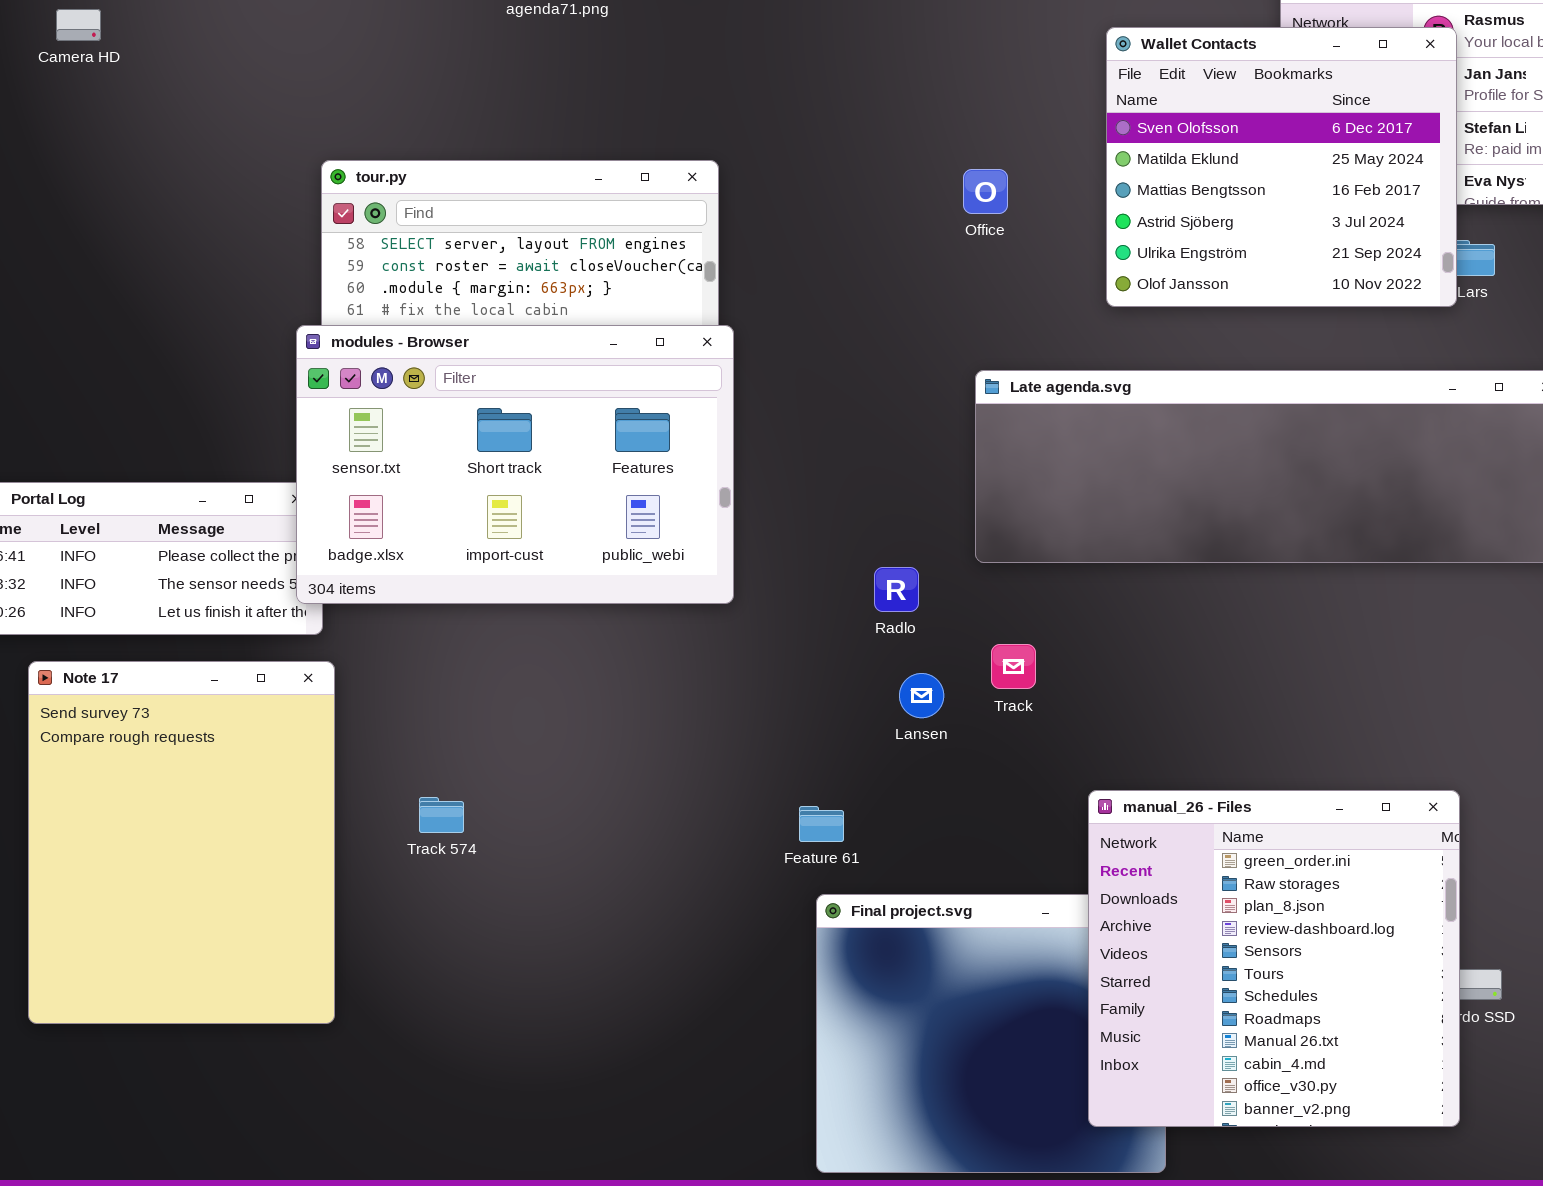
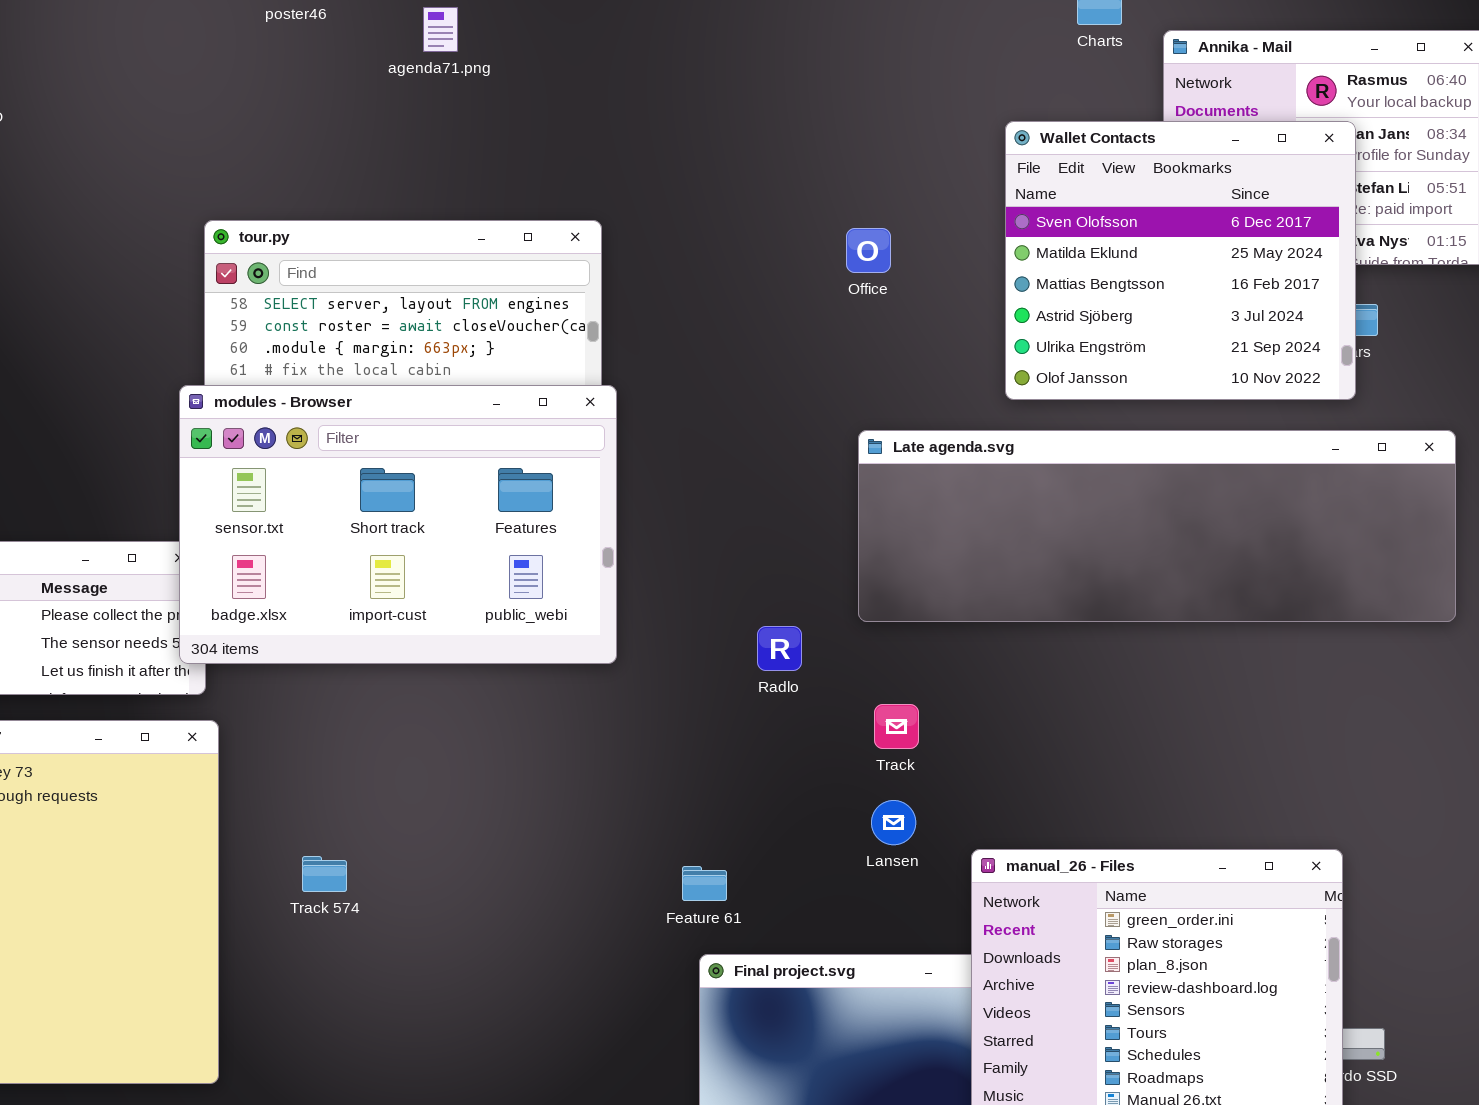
Wallet Contacts: [1106,27,1457,307] -> [1005,121,1356,400], moved
Lansen: [899,673,944,718] -> [871,800,916,845], moved

